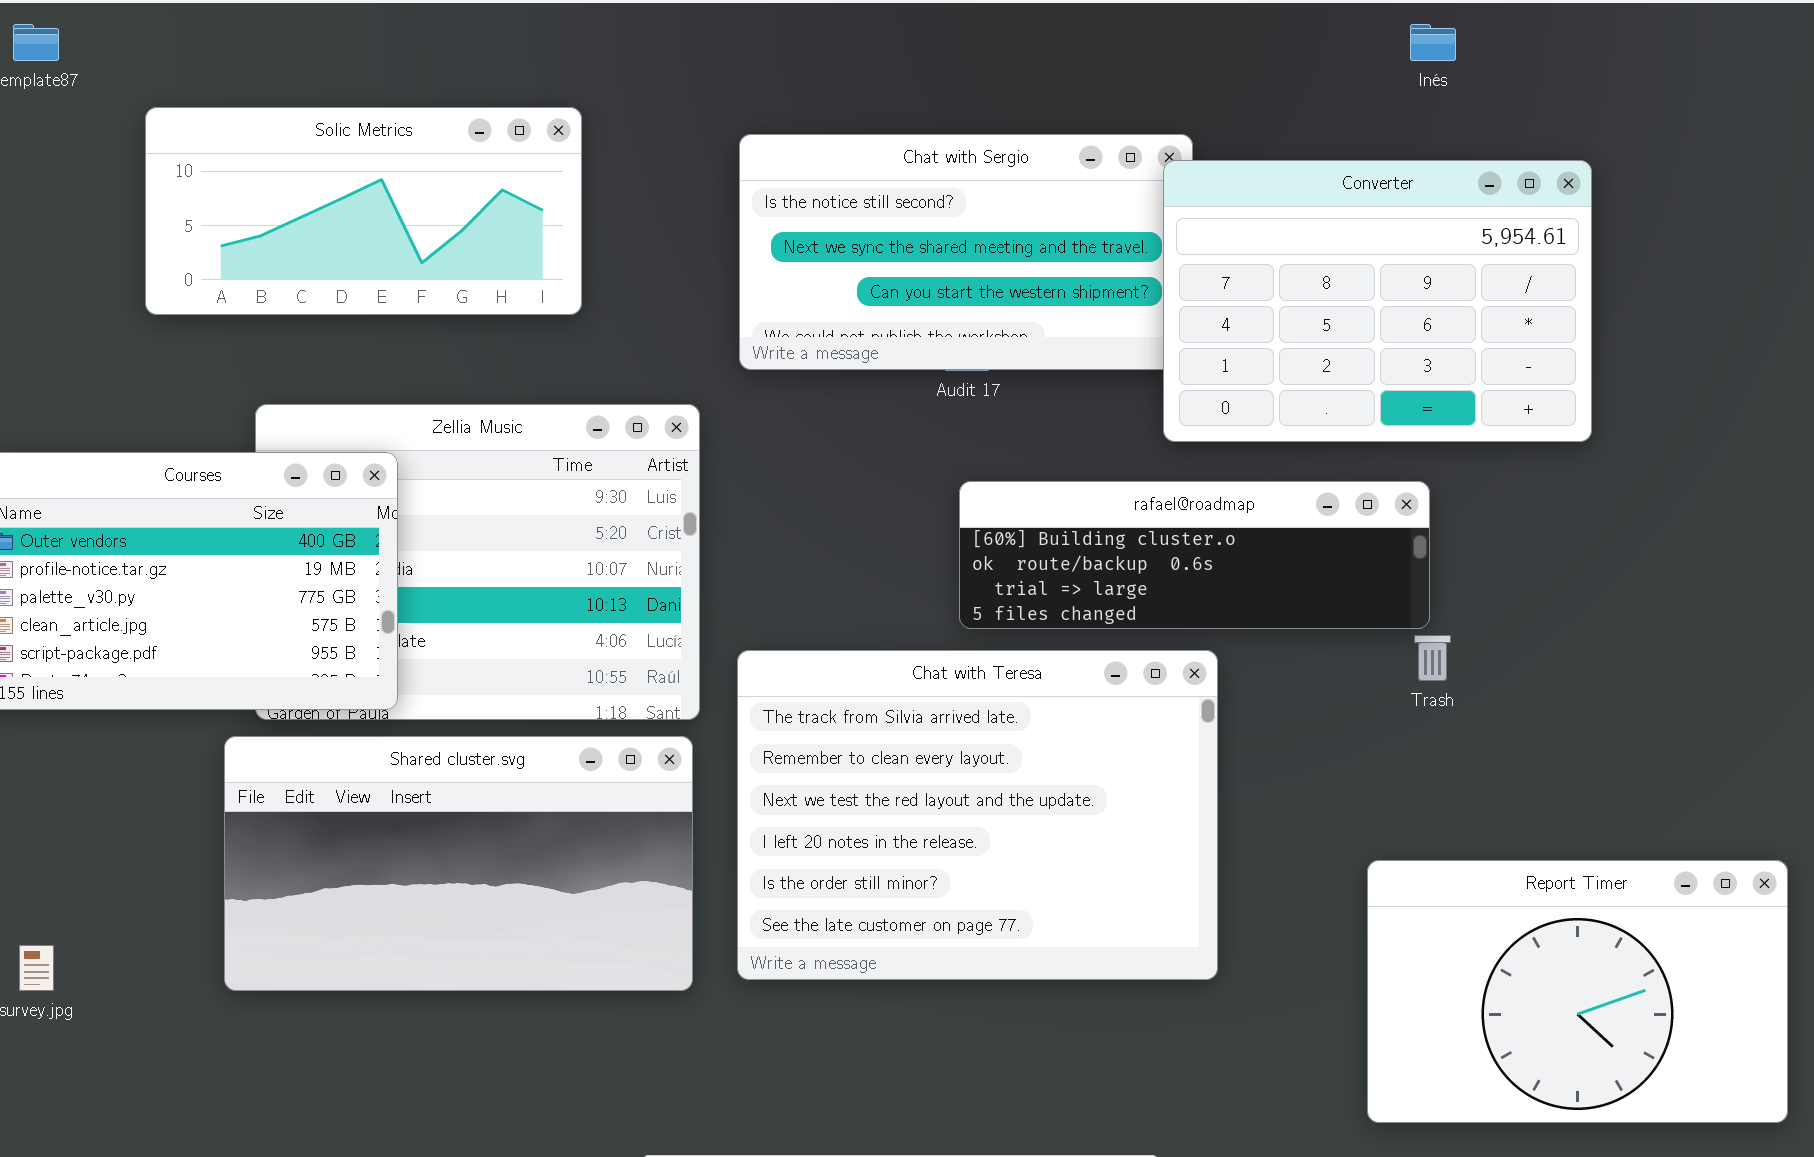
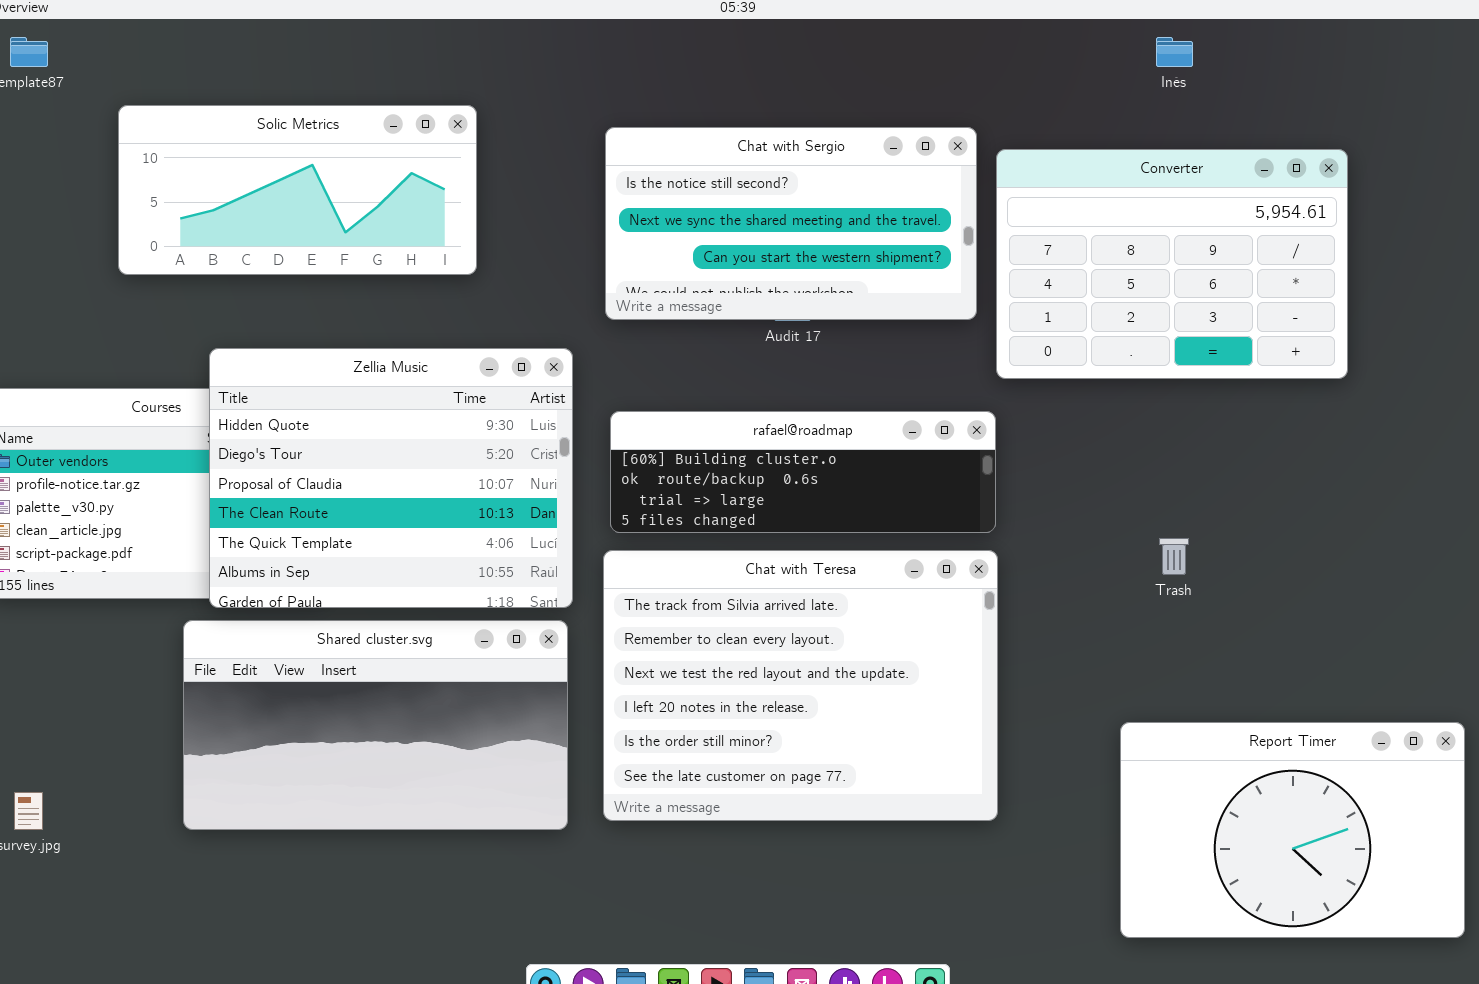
Converter: [1163,160,1592,442] -> [996,149,1348,379], moved
Zellia Music: [255,404,700,720] -> [209,348,573,608], raised
rafael@roadmap: [959,481,1430,629] -> [610,411,996,533], moved

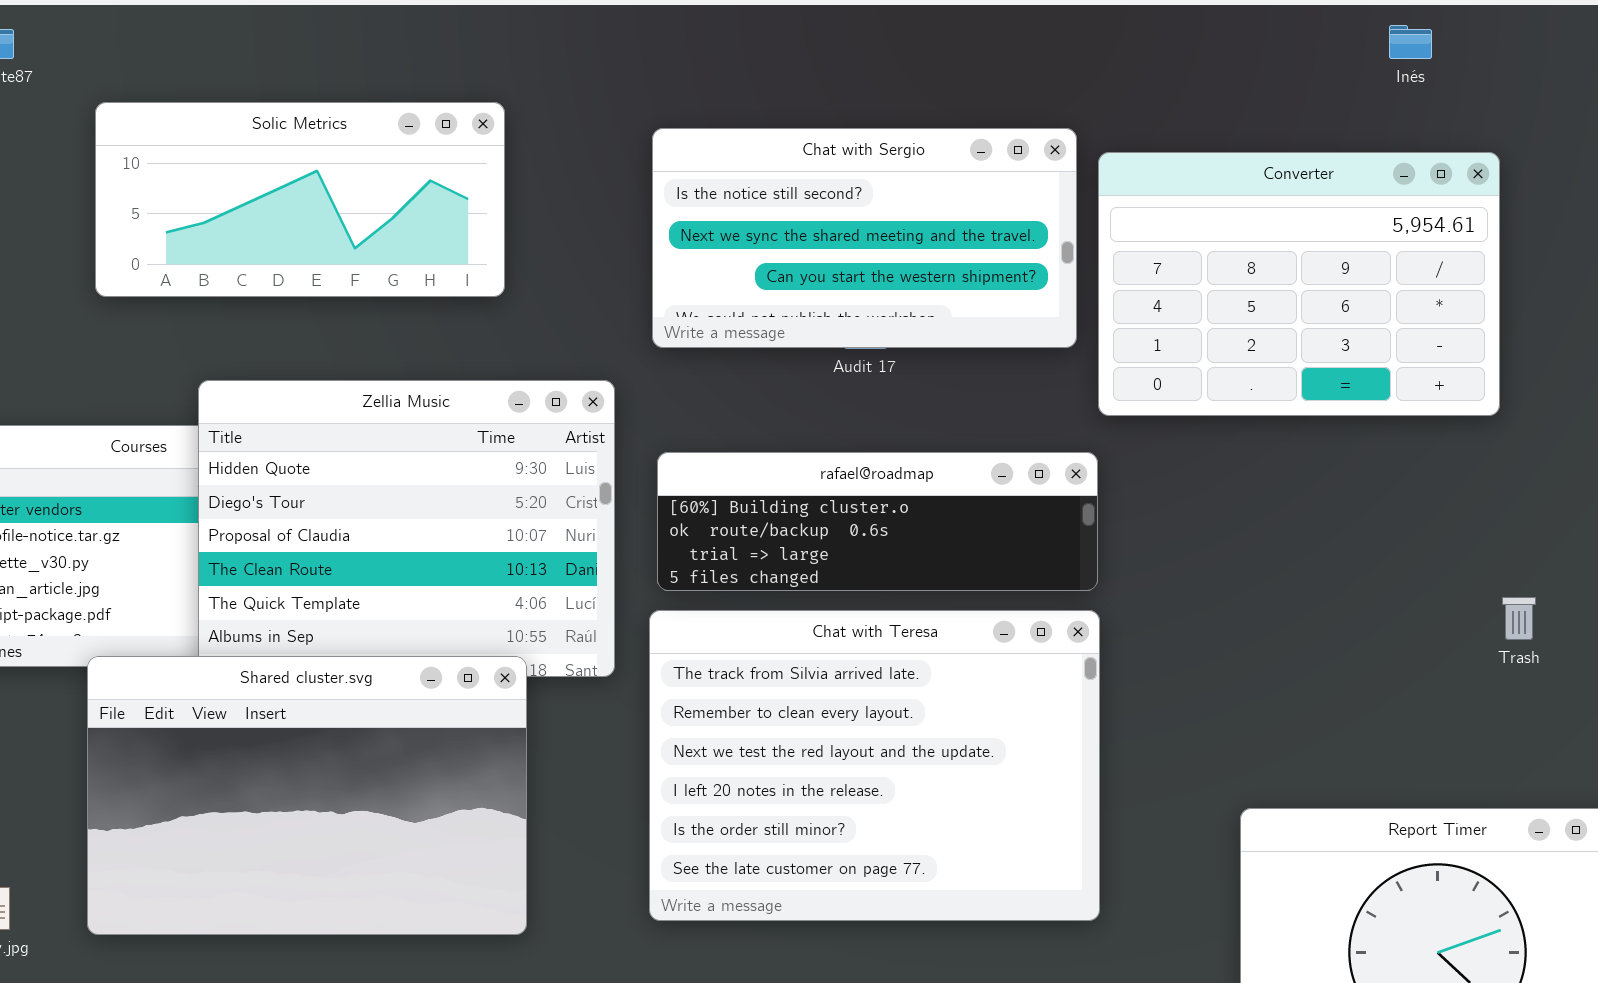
Inés: [1156,37,1193,67] -> [1389,25,1432,59], moved
Trash: [1159,538,1189,575] -> [1502,597,1536,640], moved
Shared cluster.svg: [183,620,568,830] -> [87,656,527,935], moved, resized

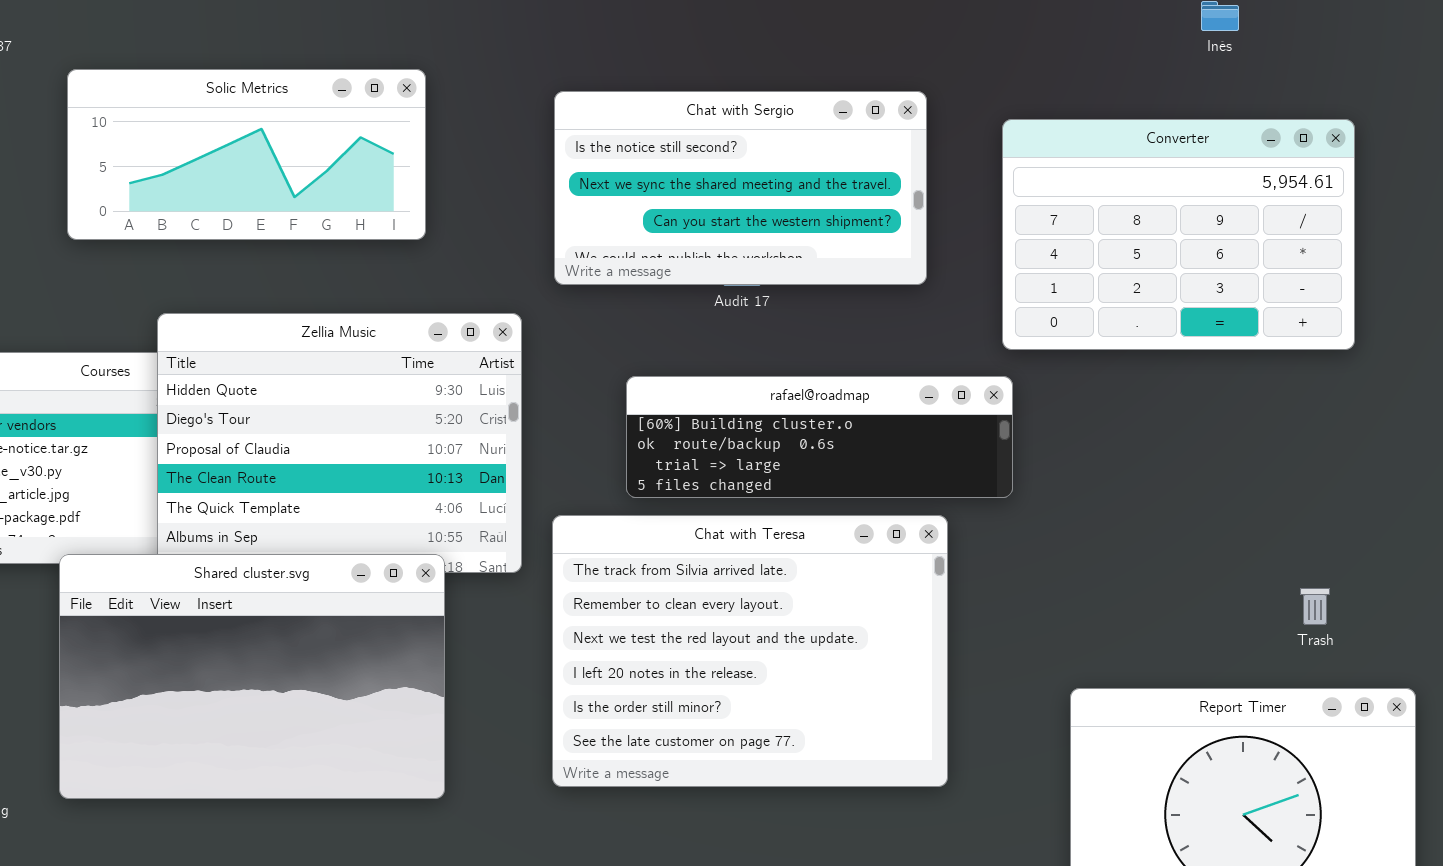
Converter: [1098,152,1500,416] -> [1002,119,1355,350], moved
rafael@roadmap: [657,452,1098,591] -> [626,376,1013,498], moved
Trash: [1502,597,1536,640] -> [1300,588,1330,625], moved

